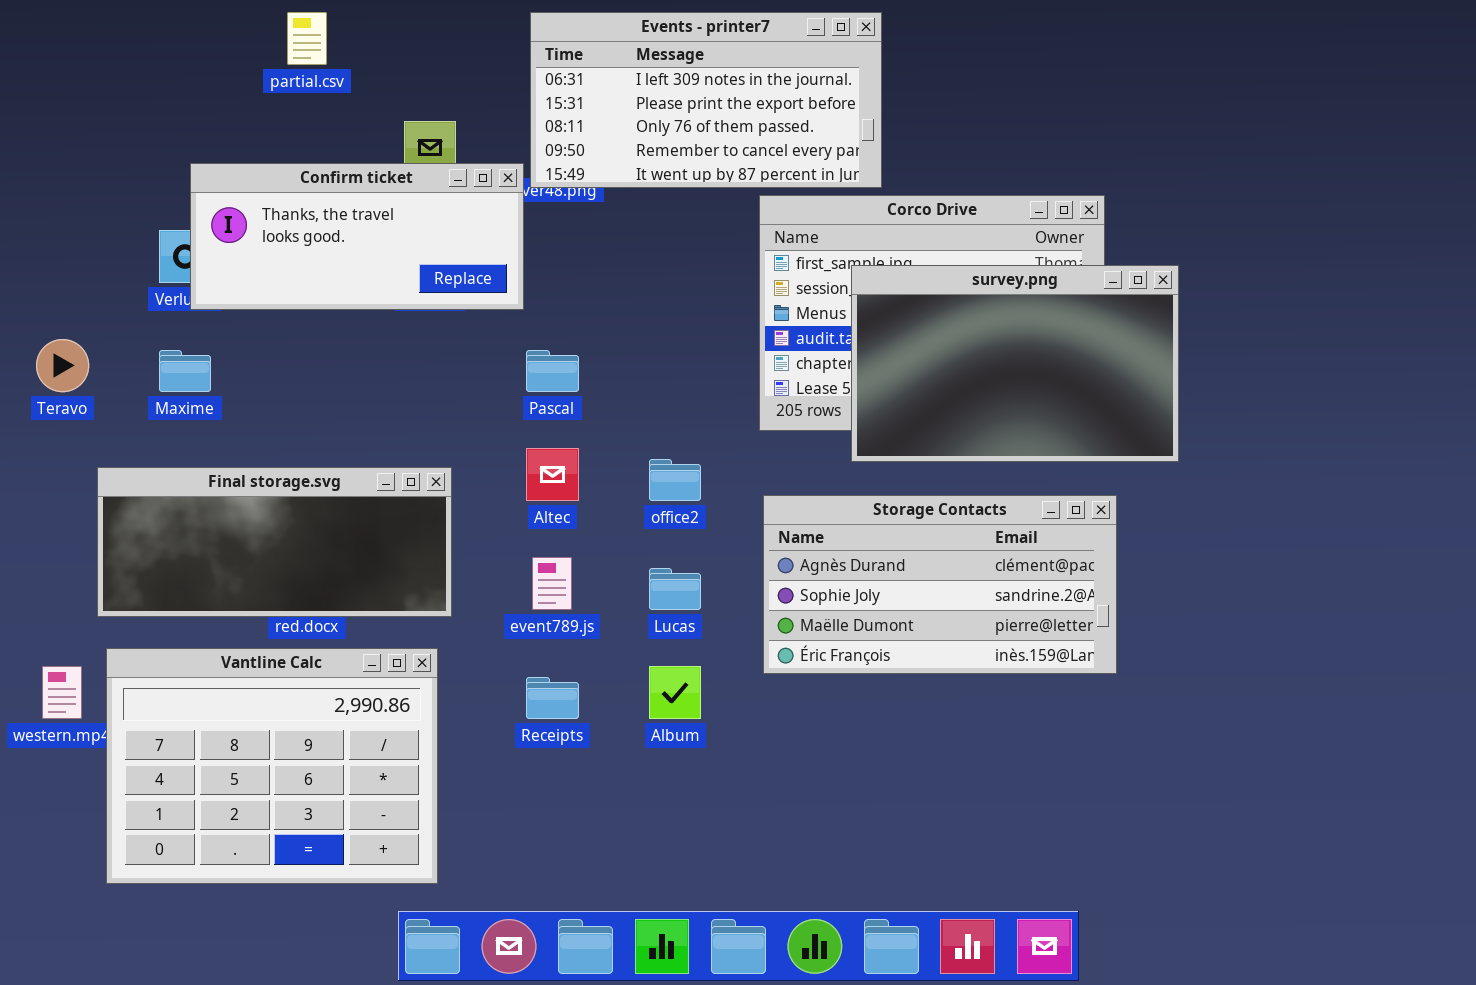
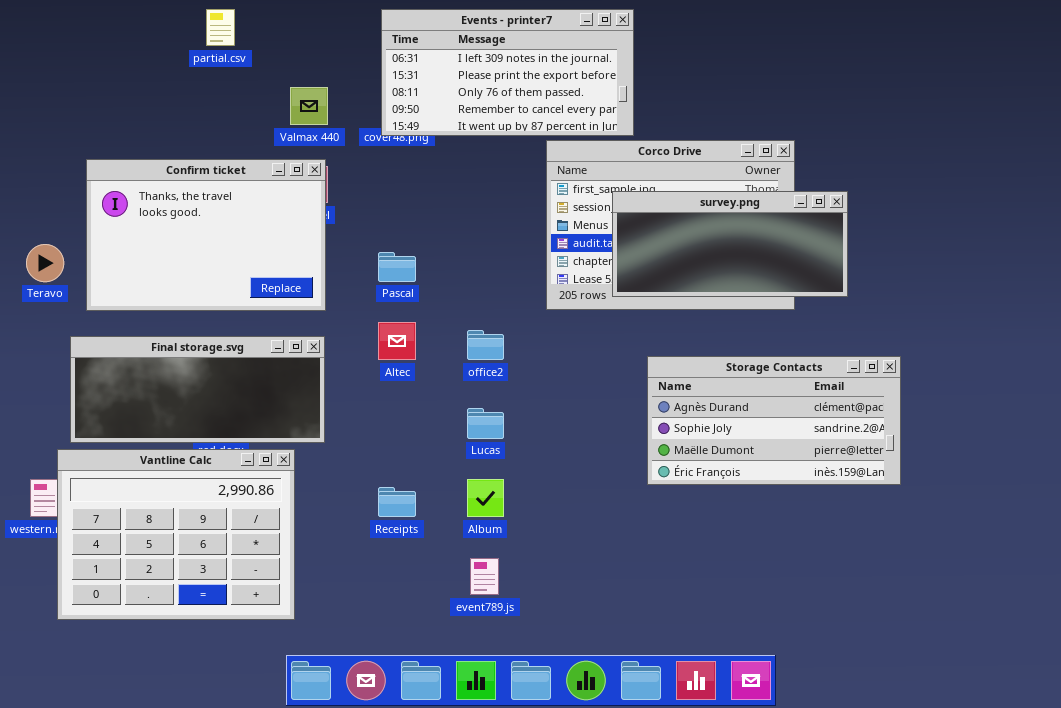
Confirm ticket: [190,163,524,310] -> [86,159,326,311], moved, resized
survey.png: [851,265,1179,462] -> [612,191,848,297], resized
Storage Contacts: [763,495,1117,674] -> [647,356,901,485], moved
event789.js: [532,557,572,610] -> [470,558,499,595], moved
Vantline Calc: [106,648,438,884] -> [57,449,295,620], moved

